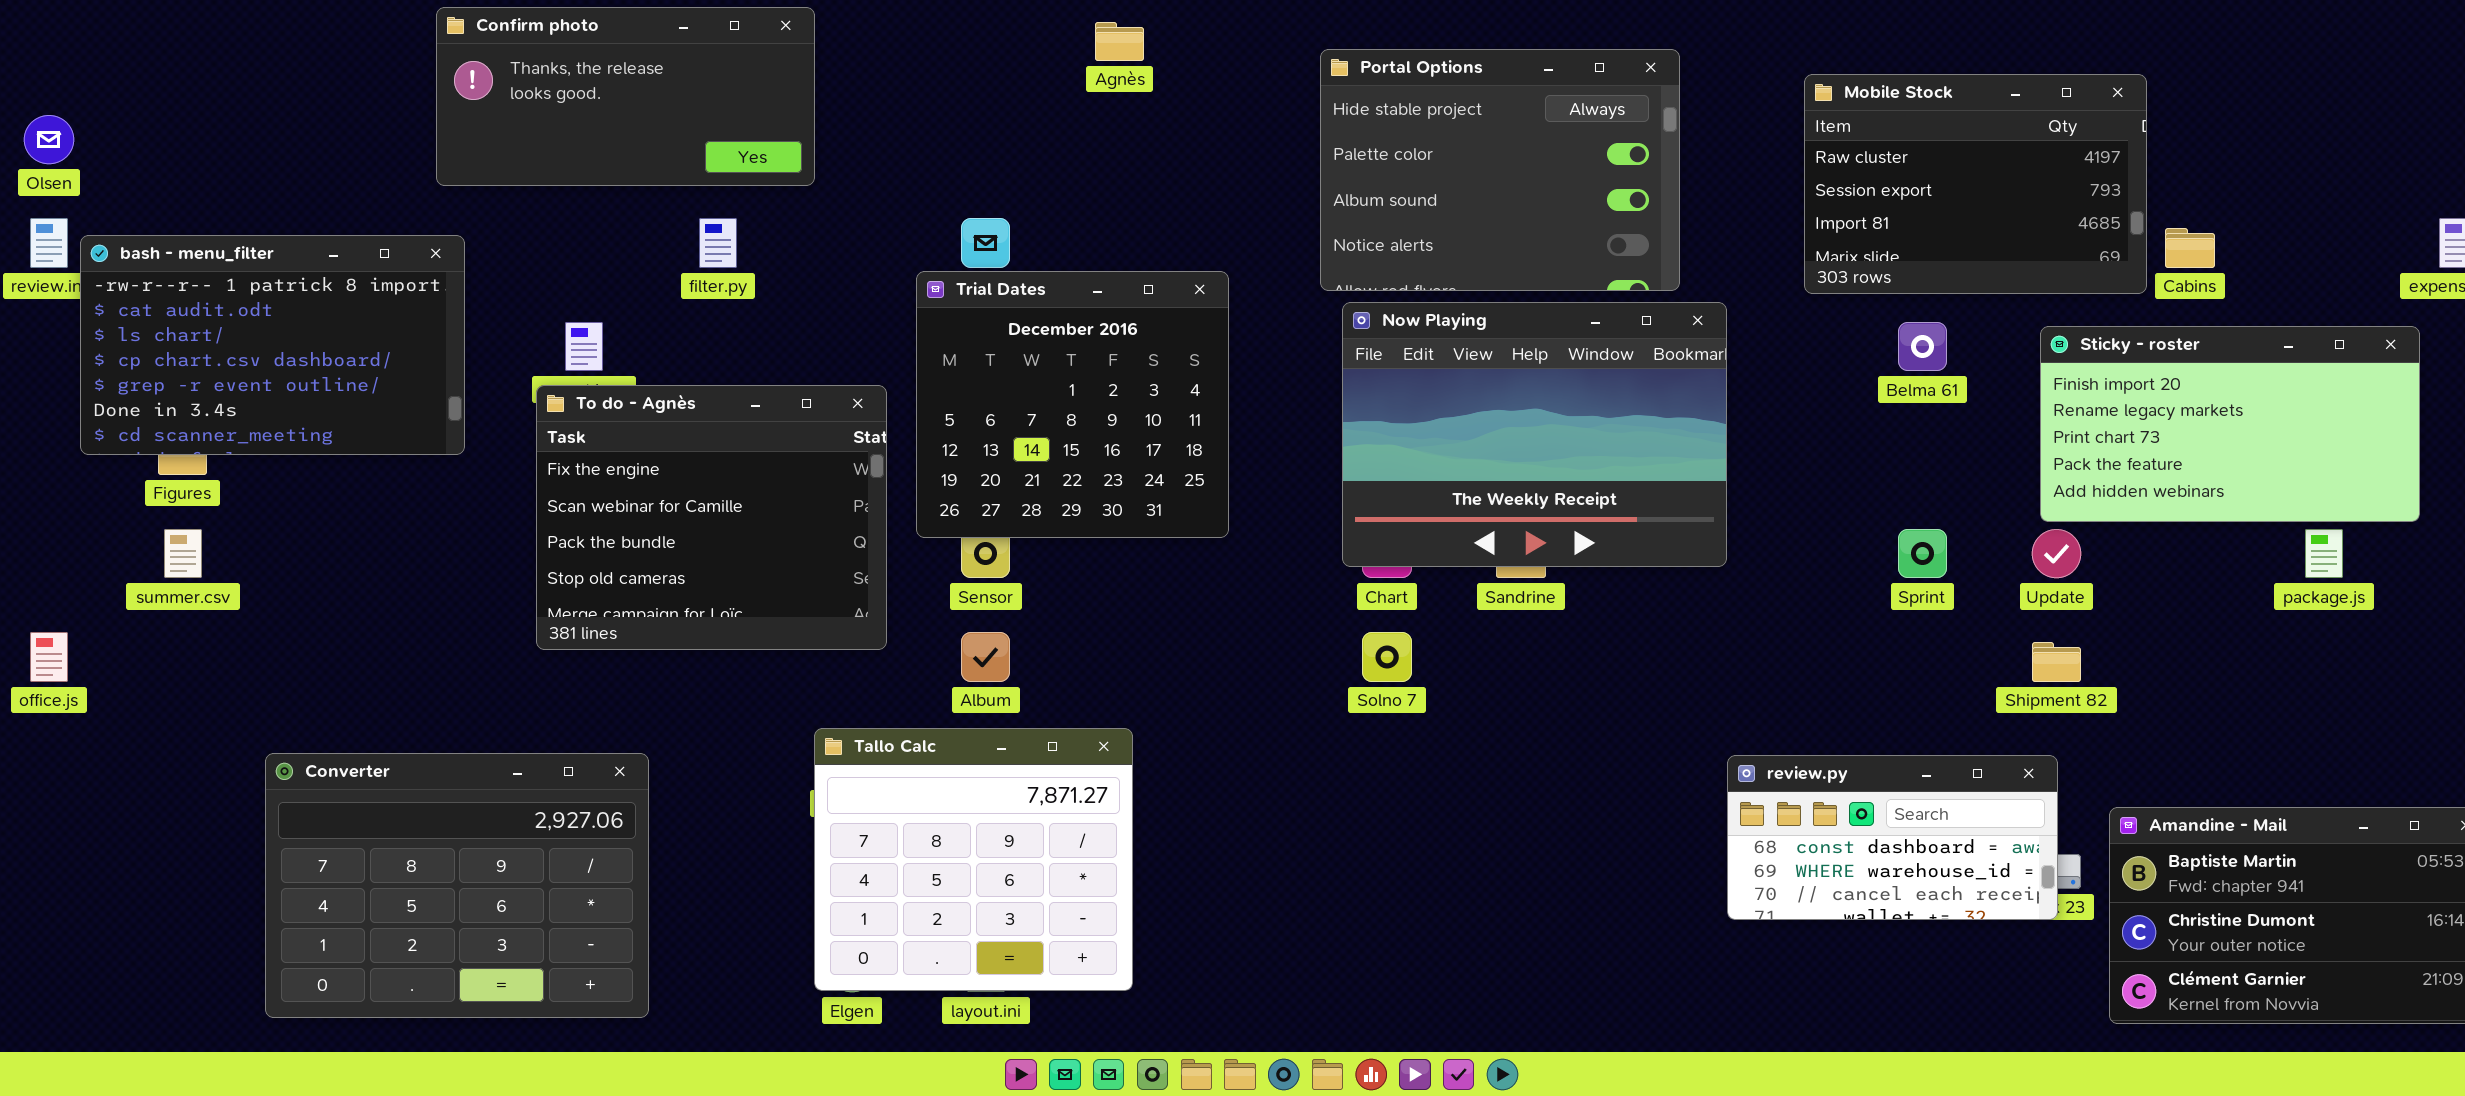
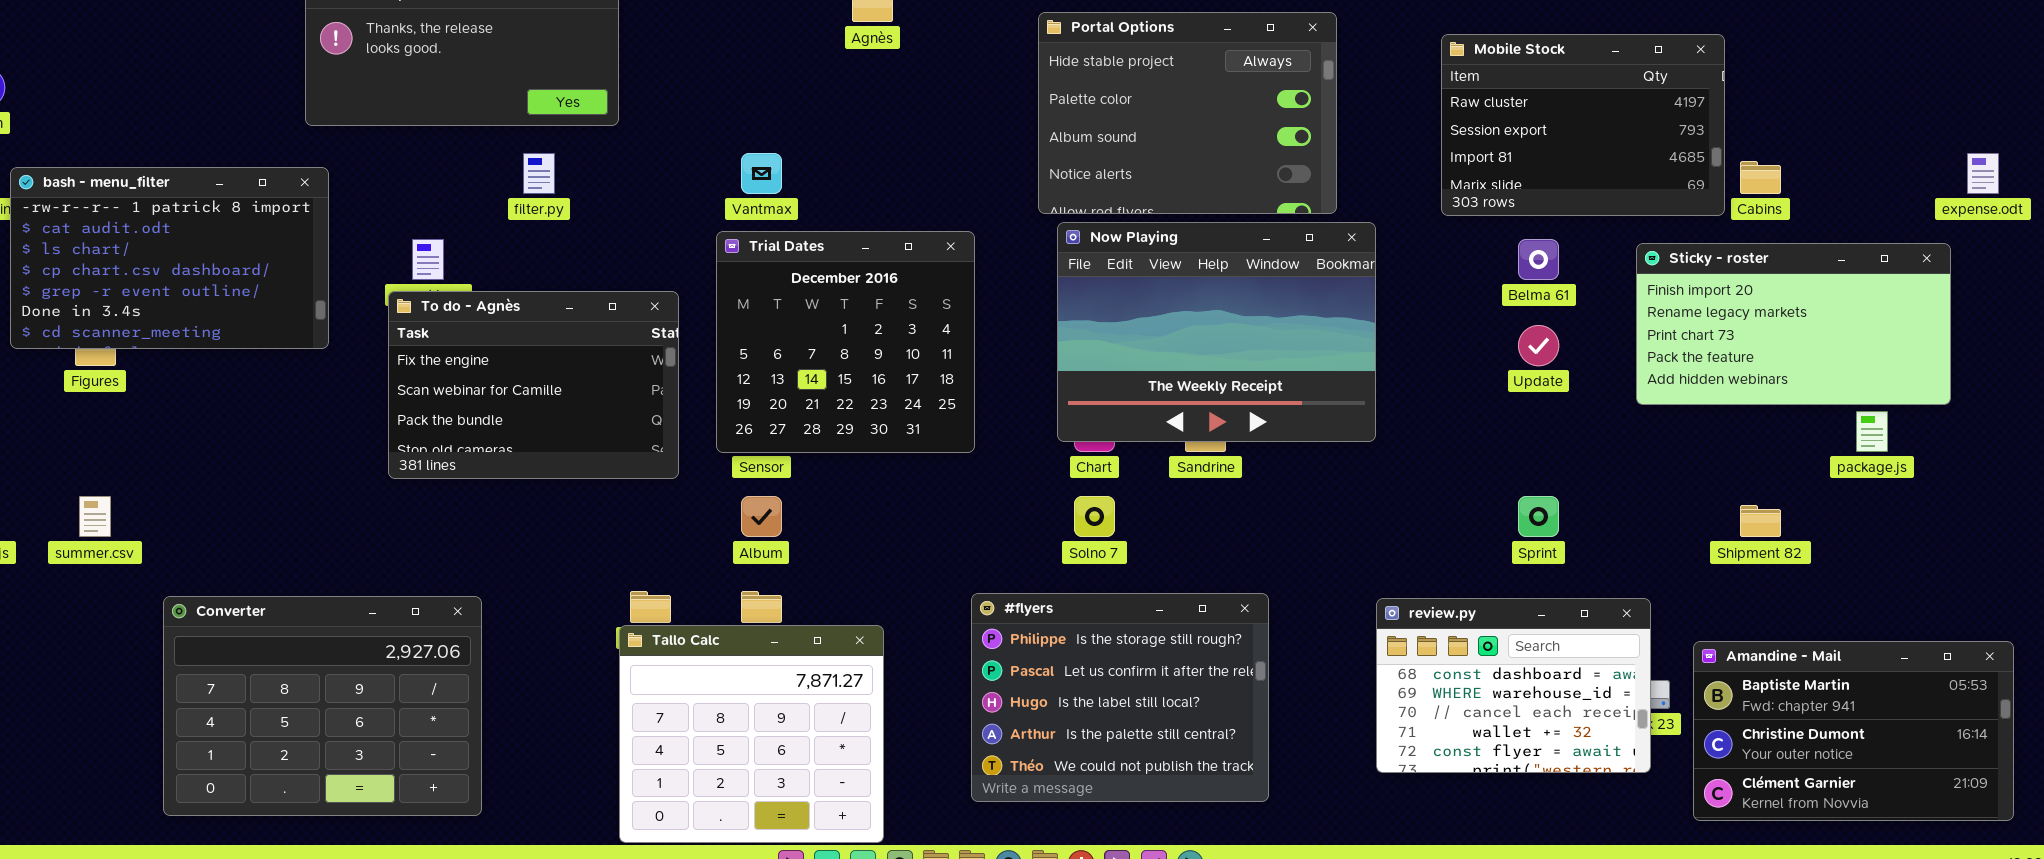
Trial Dates: [916,271,1229,538] -> [716,231,975,453], moved
To do - Agnès: [536,385,887,650] -> [388,291,679,479], resized
summer.csv: [164,529,202,578] -> [79,496,111,537], moved
Sprint: [1898,529,1947,578] -> [1518,496,1559,537], moved
Update: [2032,529,2081,578] -> [1518,325,1559,366], moved
Shipment 82: [2032,642,2081,682] -> [1740,505,1781,537], moved
Tallo Calc: [814,728,1133,991] -> [619,625,884,843], moved
#flyers: none -> [971,593,1269,802], opened
review.py: [1727,755,2058,920] -> [1376,598,1651,773], resized

